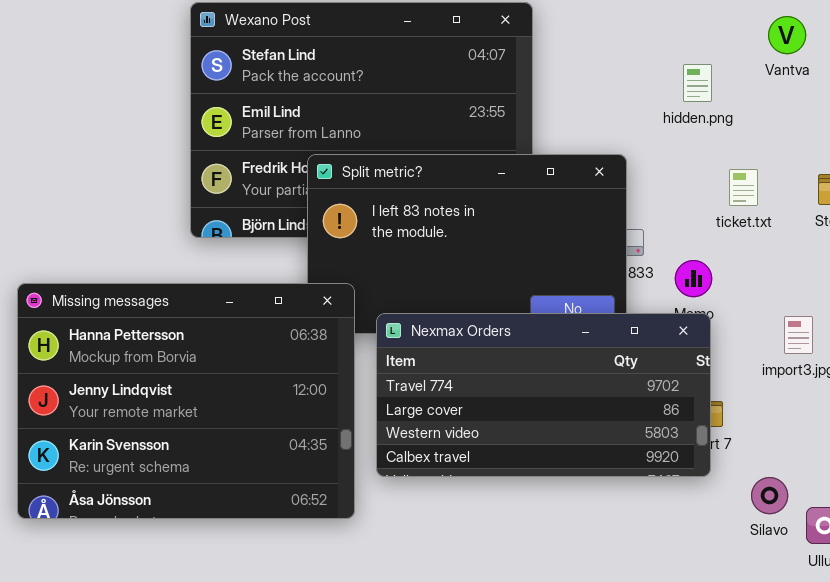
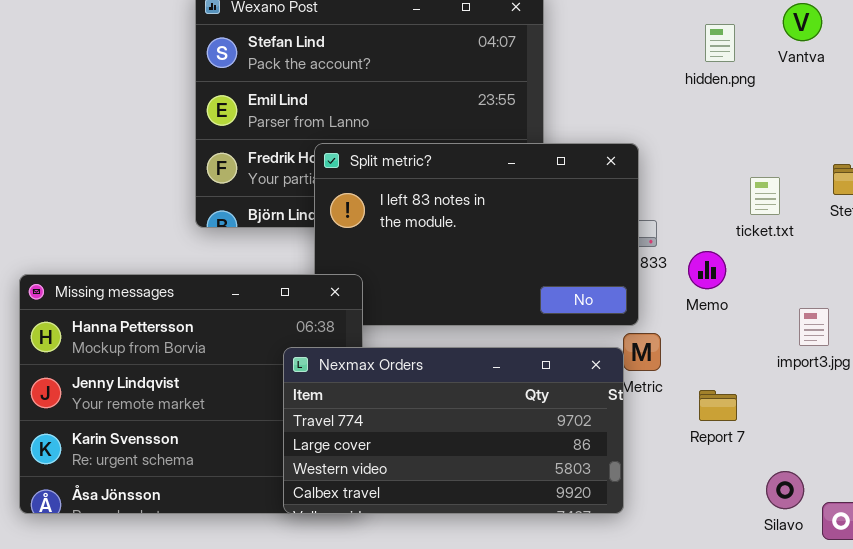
hidden.png: [683,64,712,102] -> [705,24,735,62], moved
ticket.txt: [729,169,758,206] -> [750,177,780,215], moved
Nexmax Orders: [376,313,711,477] -> [283,347,624,514], moved

